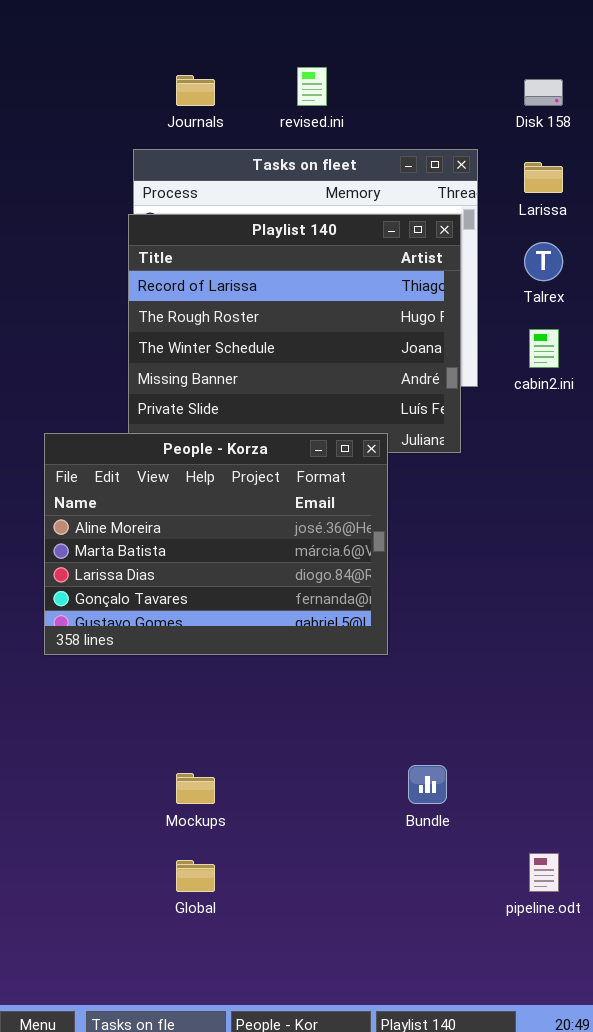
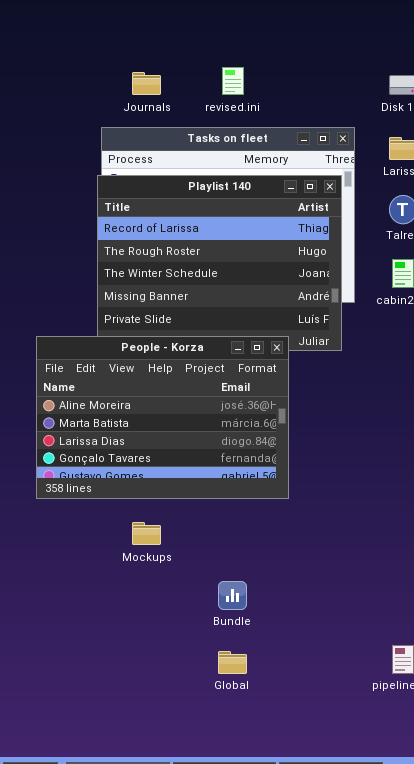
Bundle: [408,765,447,804] -> [218,581,247,610], moved
Mockups: [176,773,215,804] -> [132,522,161,545], moved
Global: [176,860,215,892] -> [218,651,247,674], moved

